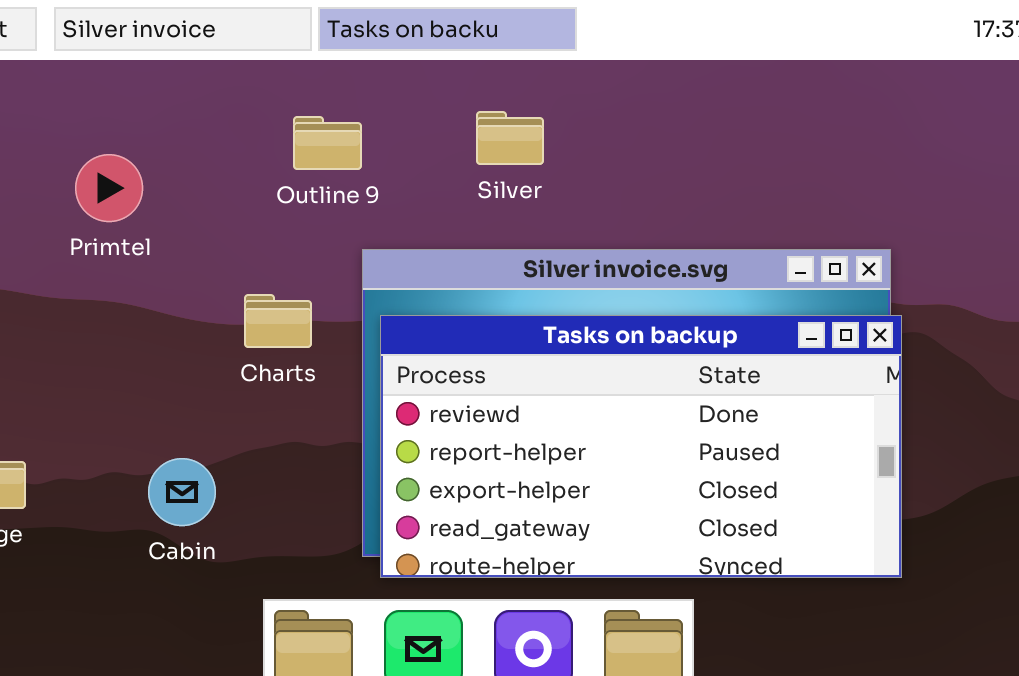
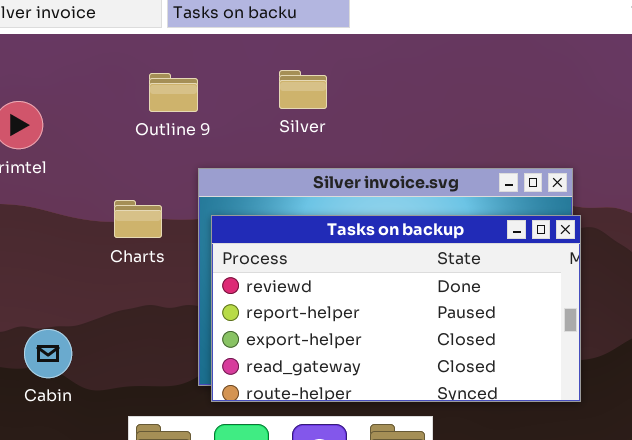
Cabin: [148,458,216,526] -> [24,329,72,378], moved

